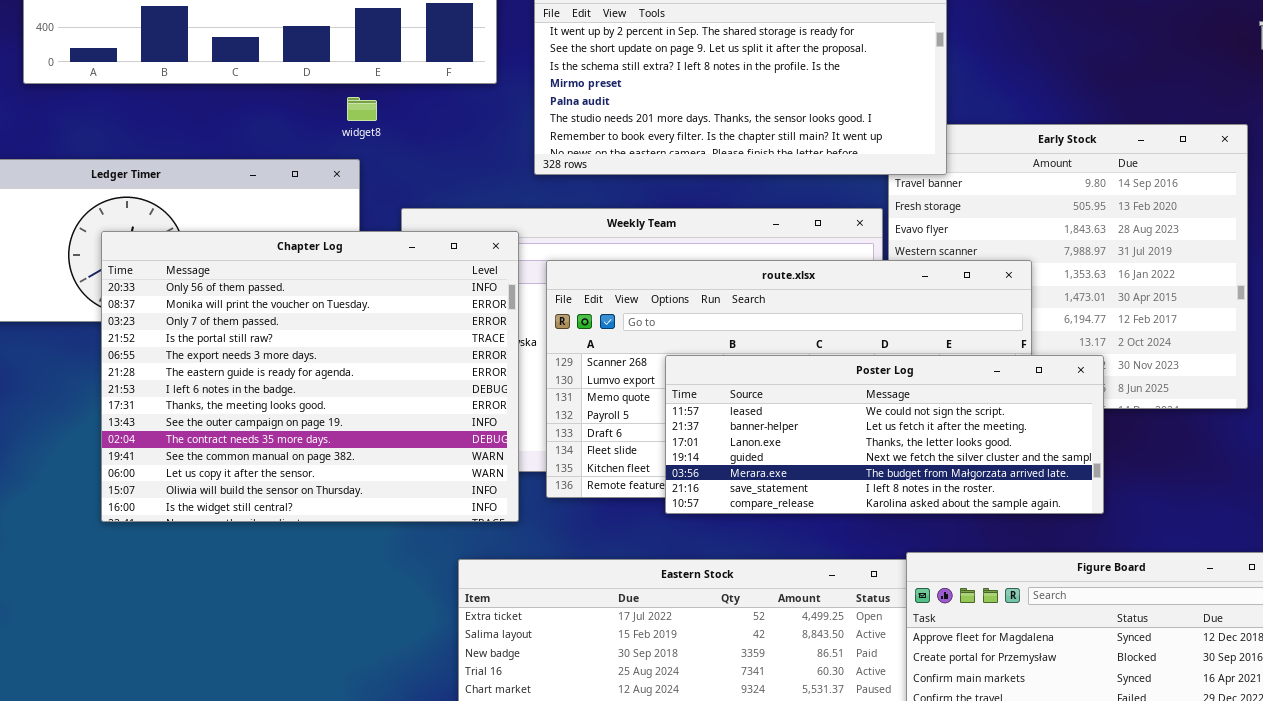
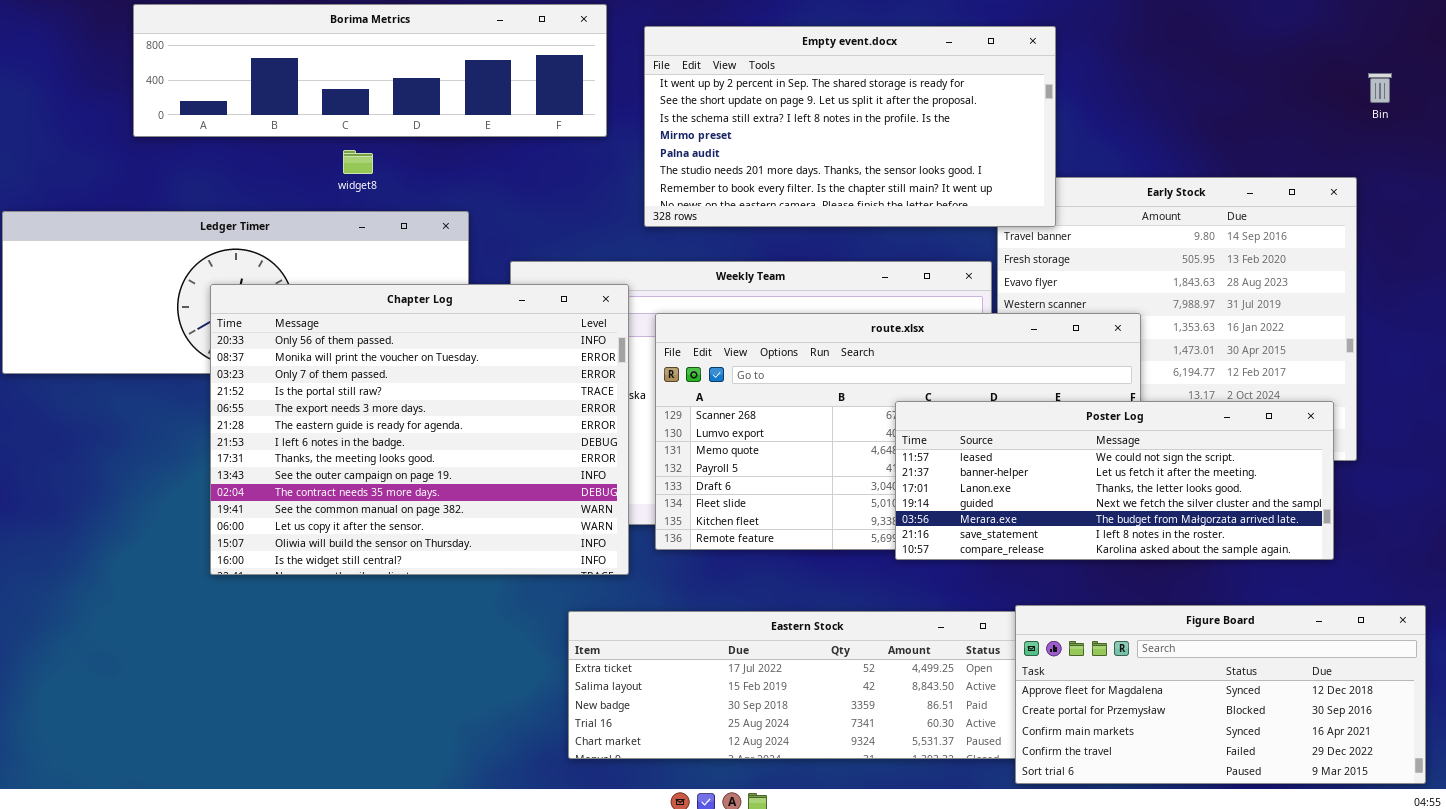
widget8: [347,97,377,121] -> [343,150,373,174], moved
Poster Log: [665,355,1104,514] -> [895,401,1334,560], moved

